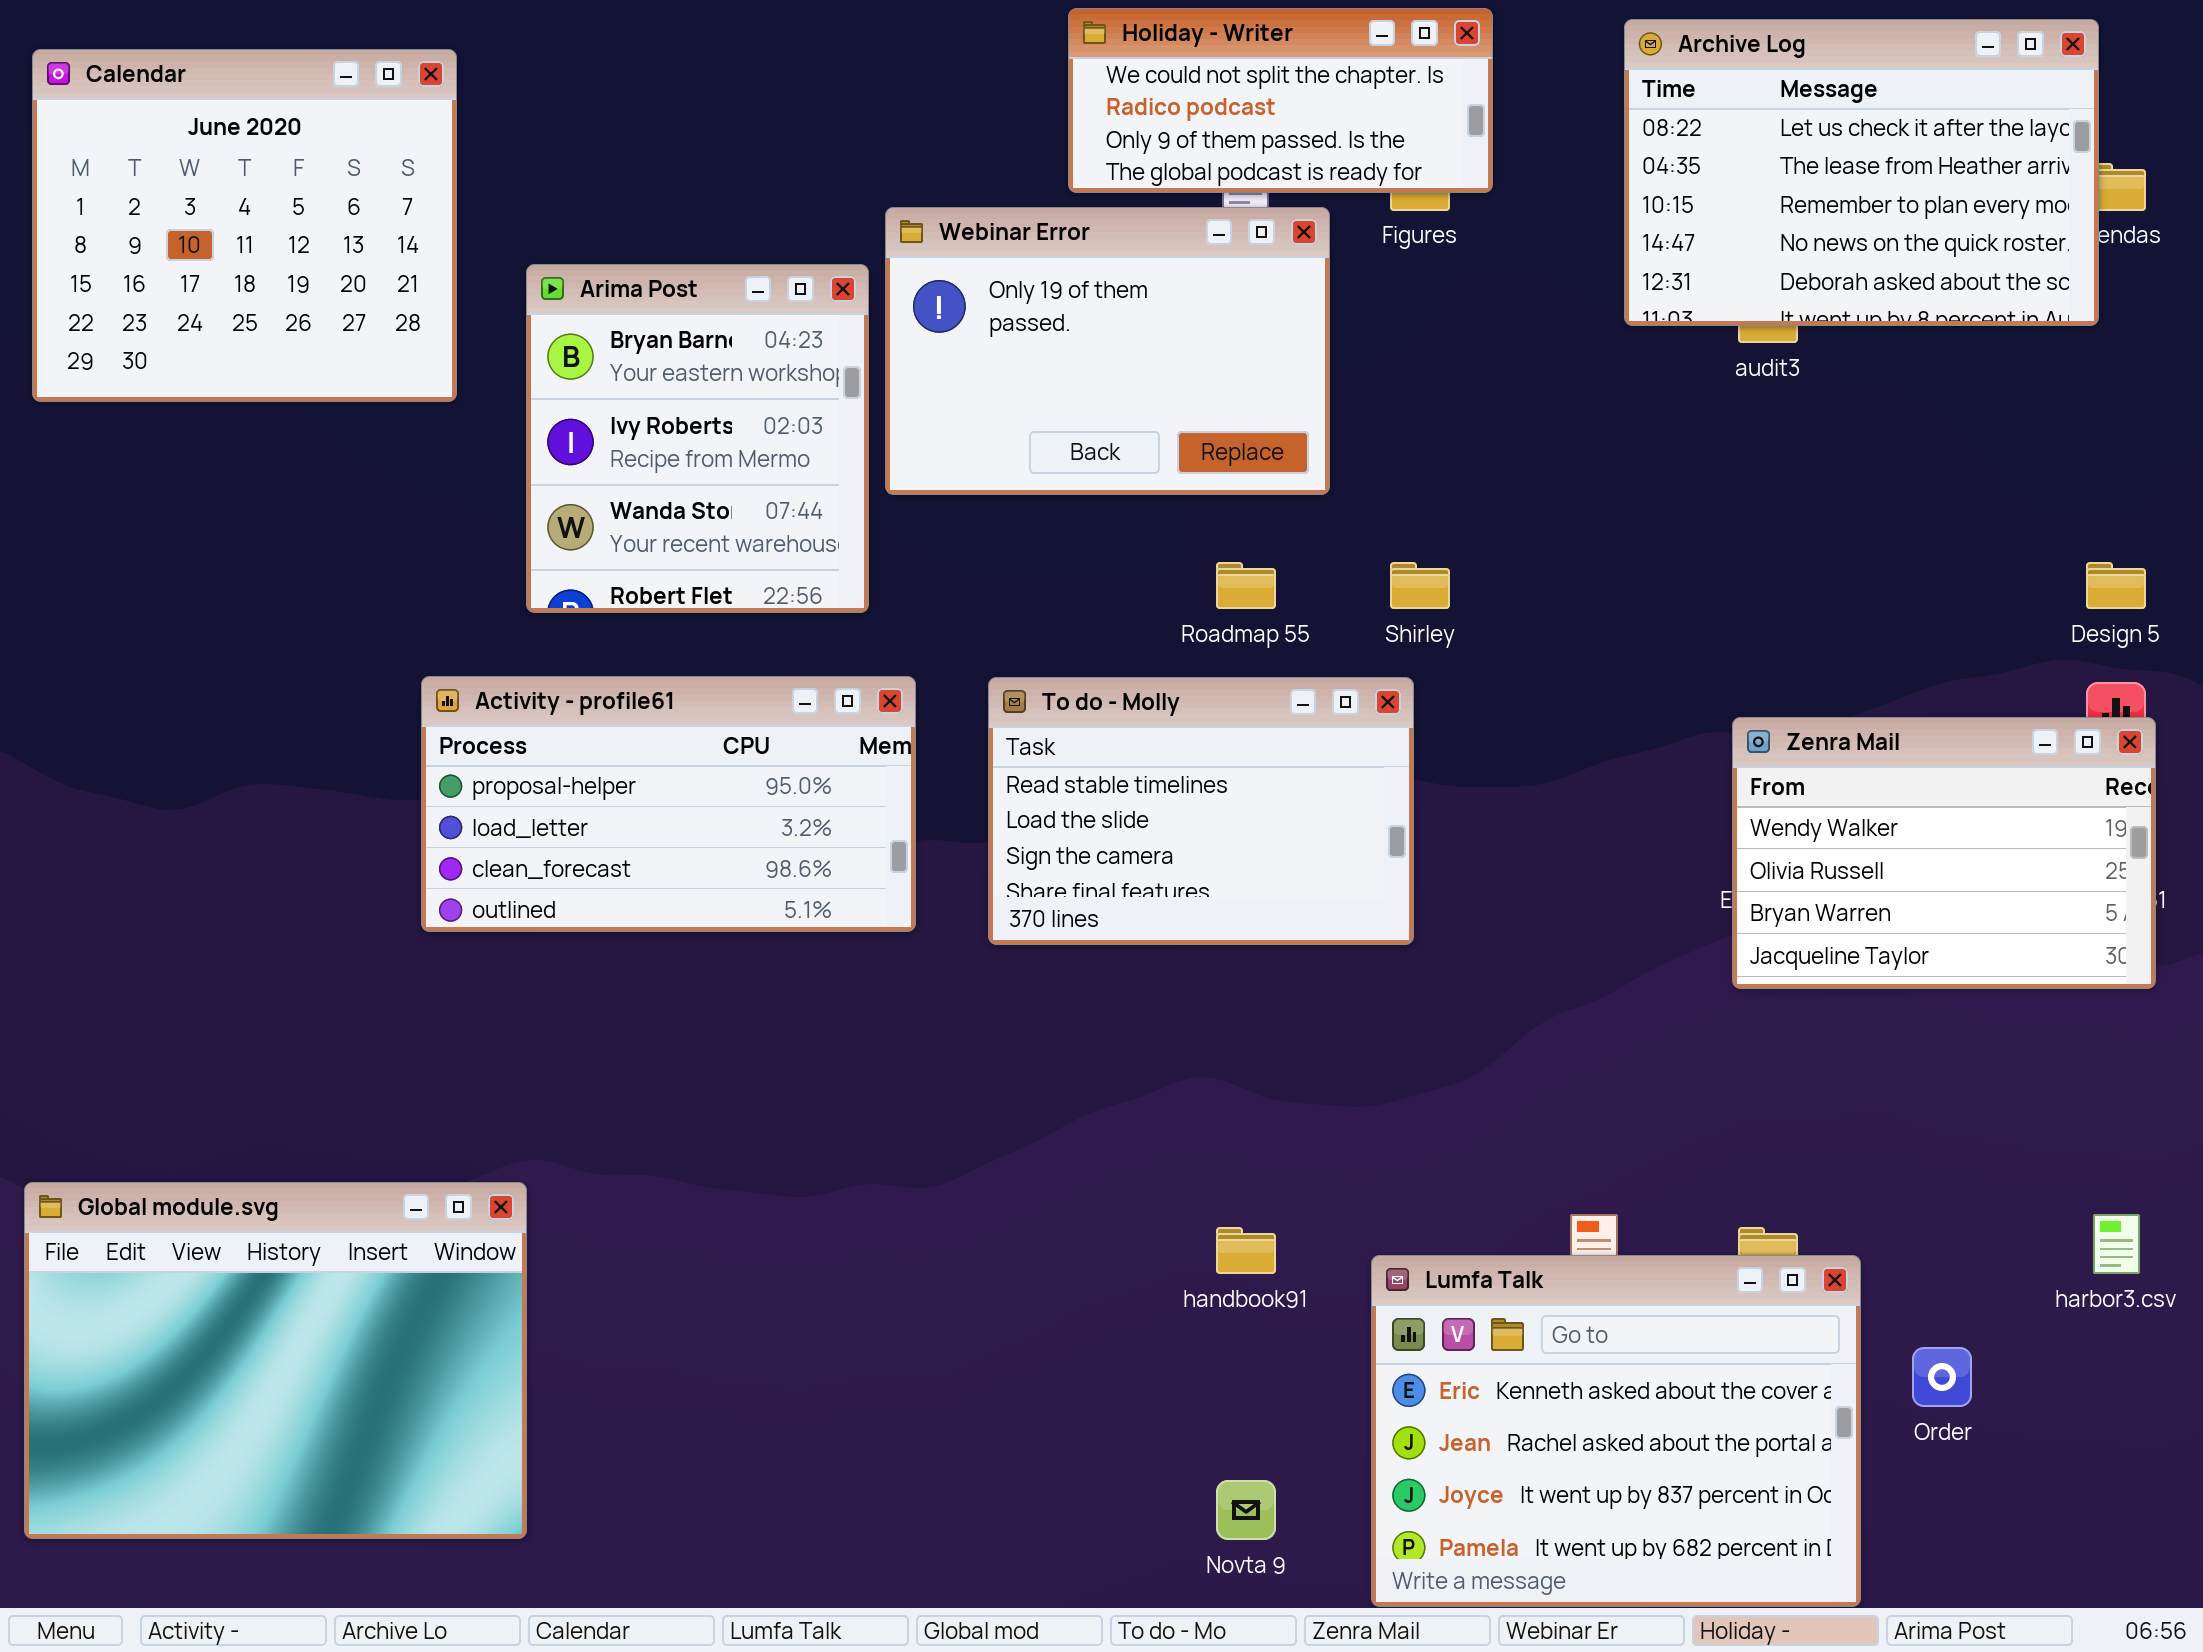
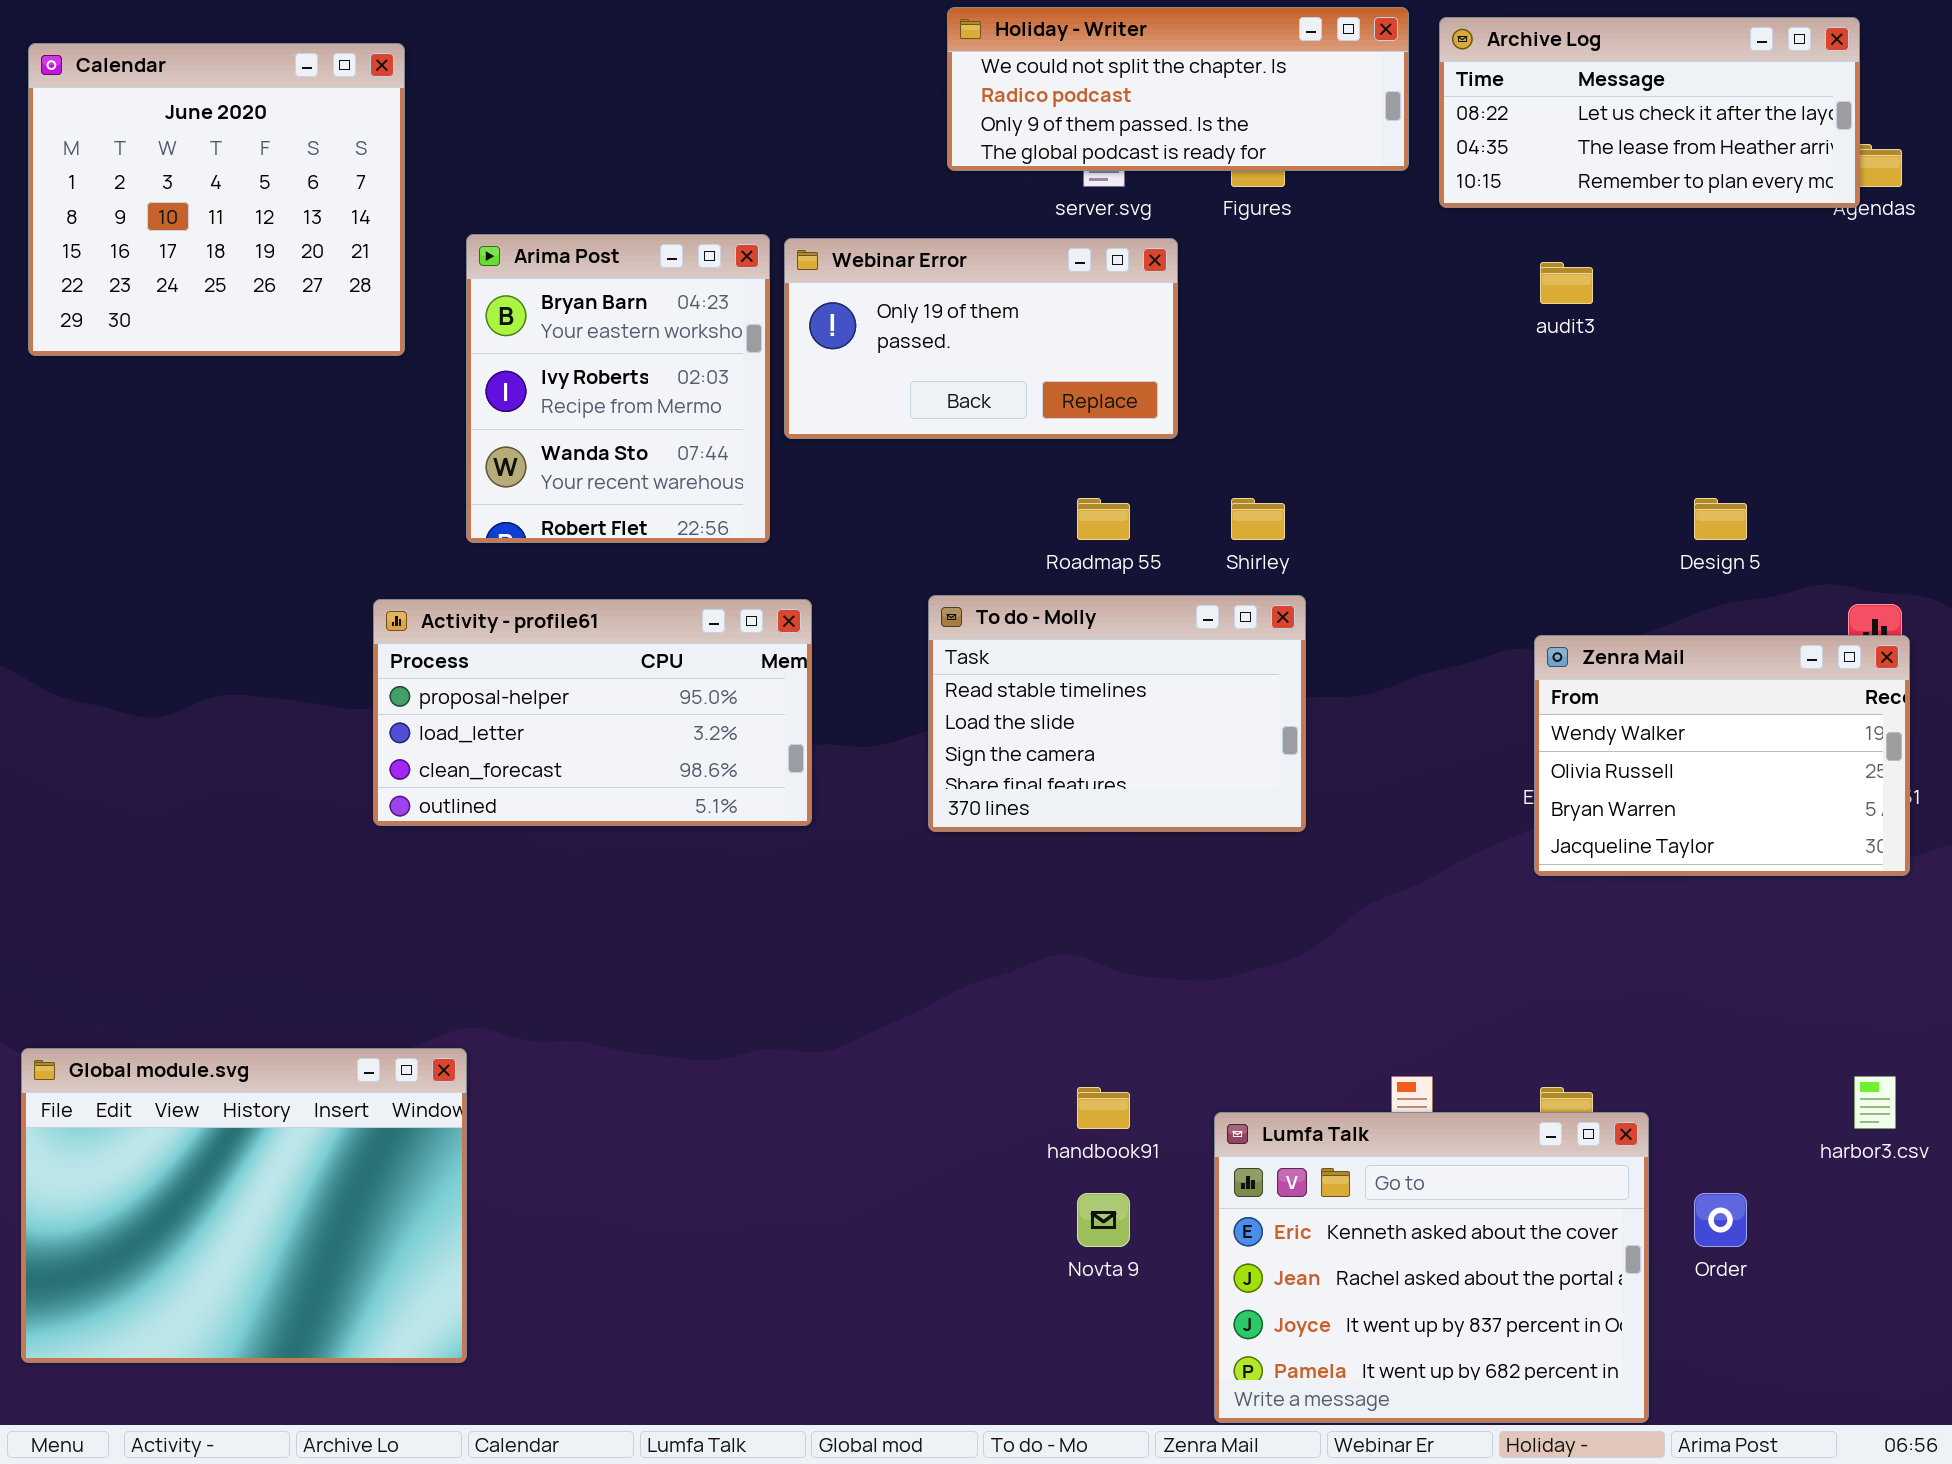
Holiday - Writer: [1068,8,1493,193] -> [947,7,1409,171], resized
Archive Log: [1624,19,2099,326] -> [1439,17,1860,208], resized
Webinar Error: [885,207,1330,495] -> [784,238,1178,439], resized
Design 5: [2086,562,2146,609] -> [1694,498,1747,540], moved
To do - Molly: [988,677,1414,945] -> [928,595,1306,832], moved
Novta 9: [1216,1480,1276,1540] -> [1077,1193,1130,1247], moved

